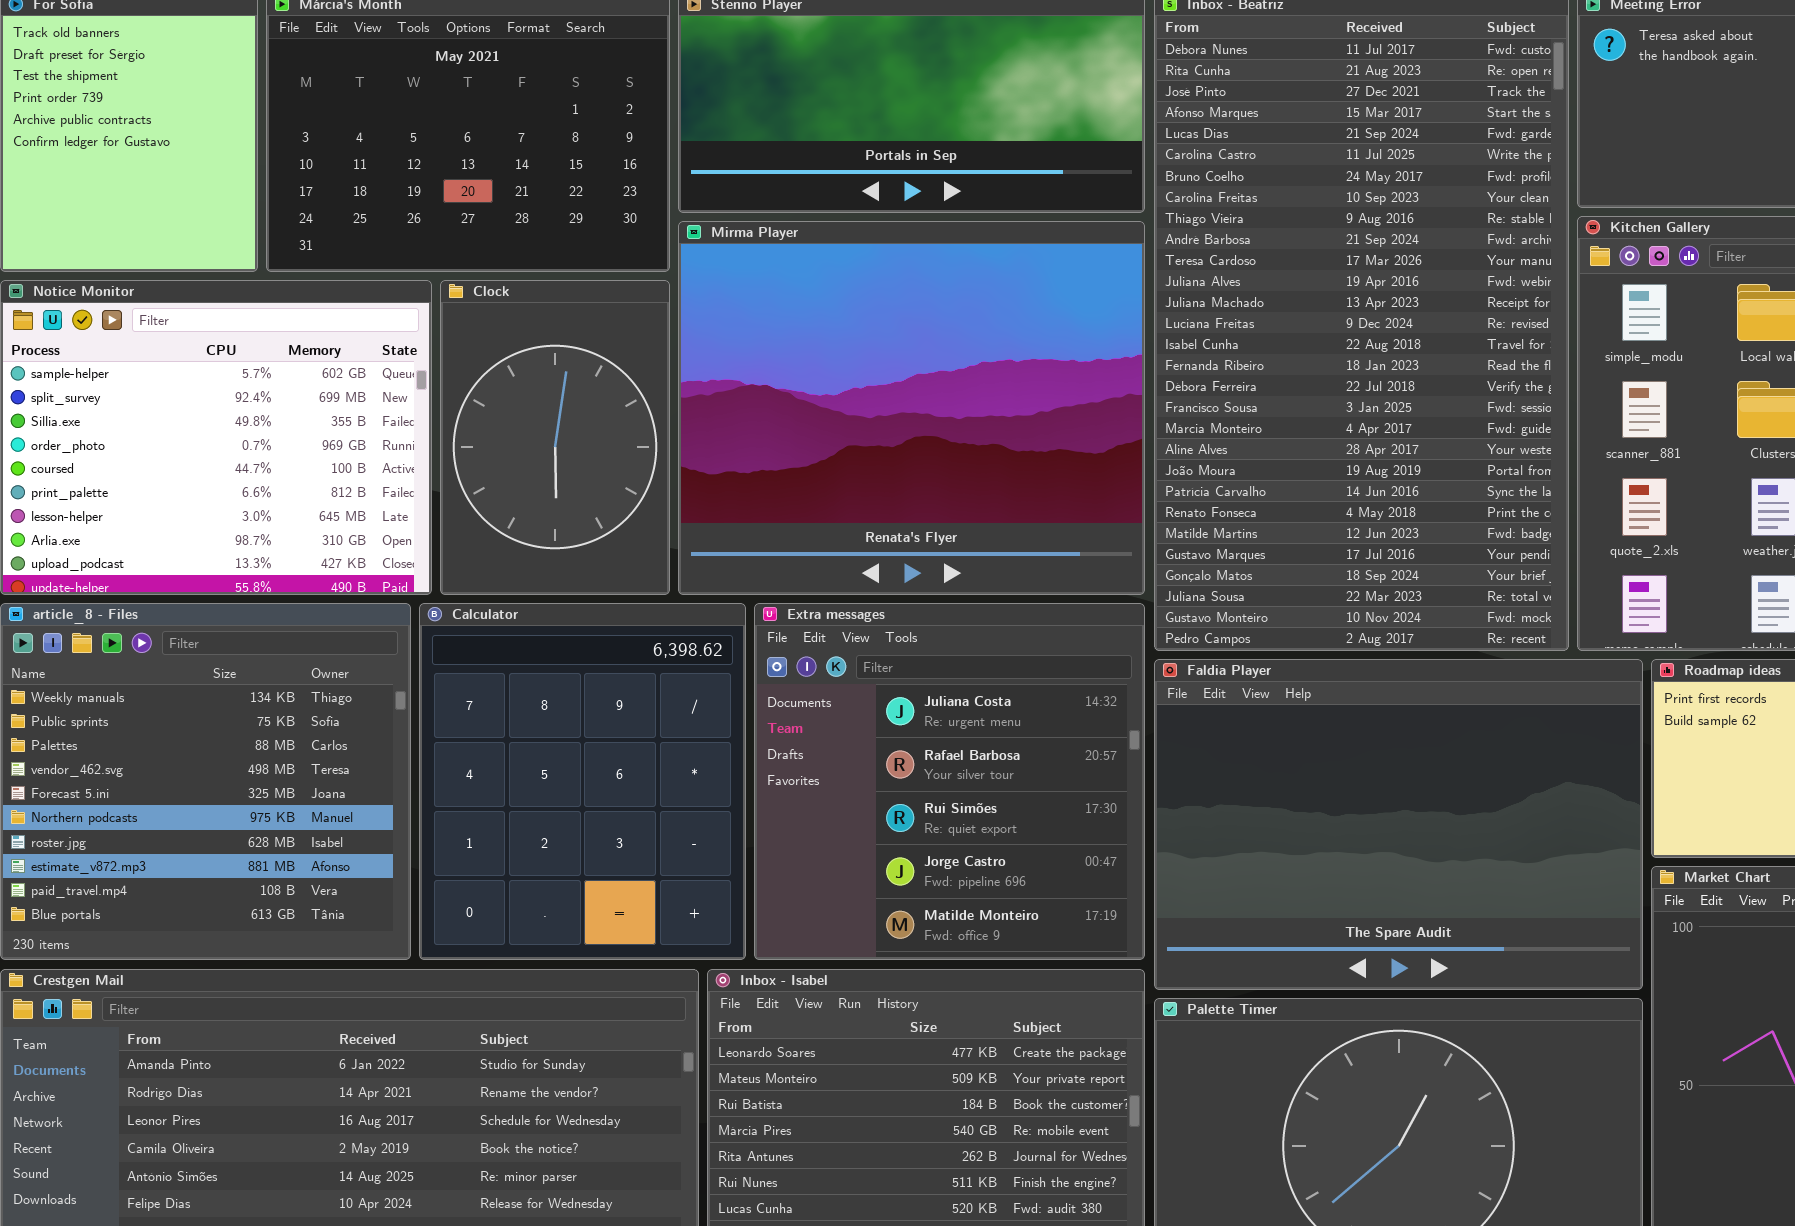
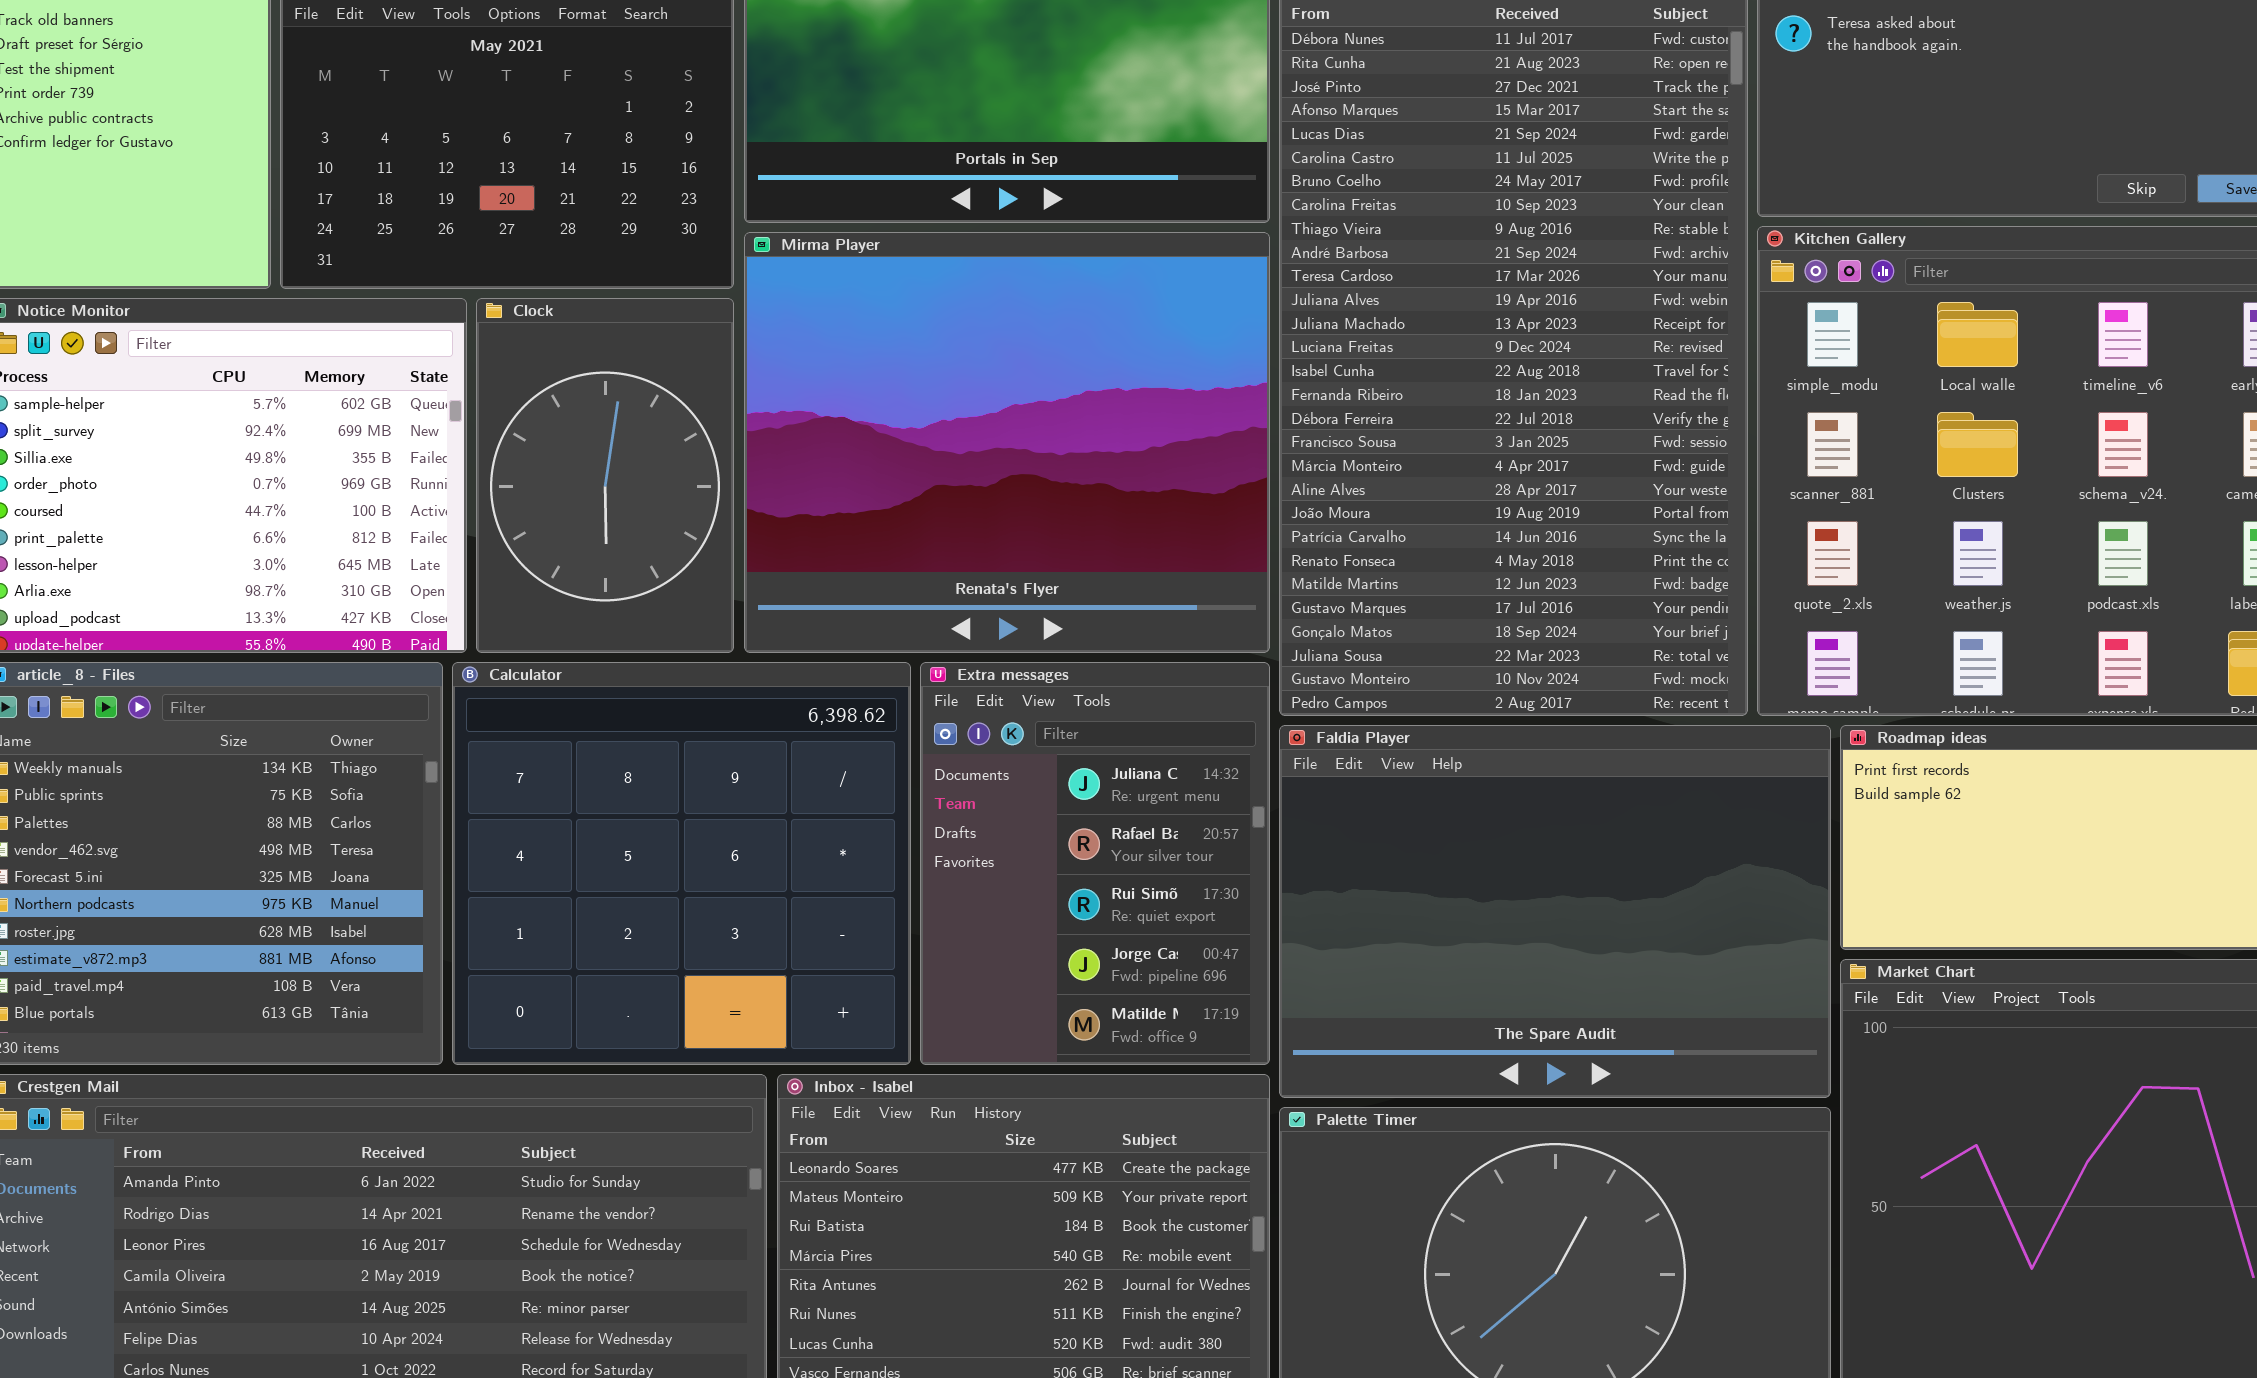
Calculator: [419,603,746,960] -> [452,662,911,1065], resized
Extra messages: [754,603,1145,960] -> [920,662,1270,1065], resized

